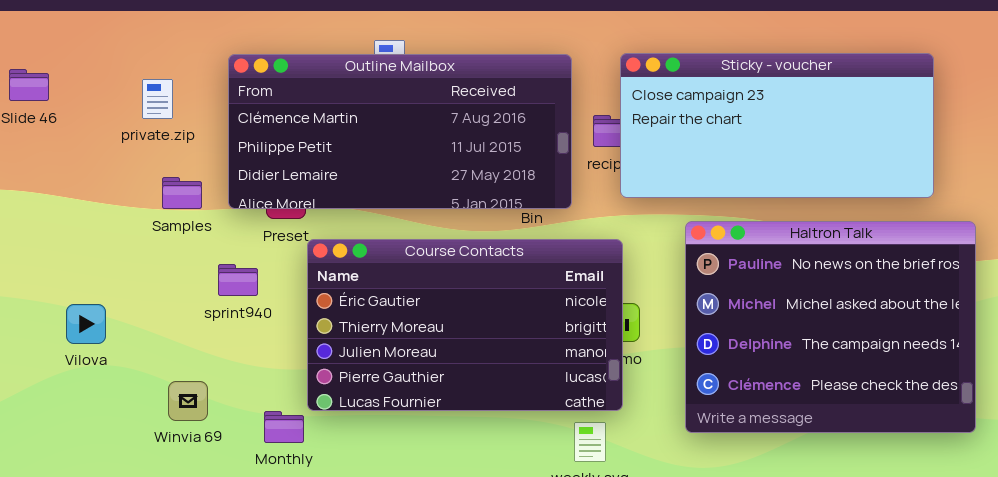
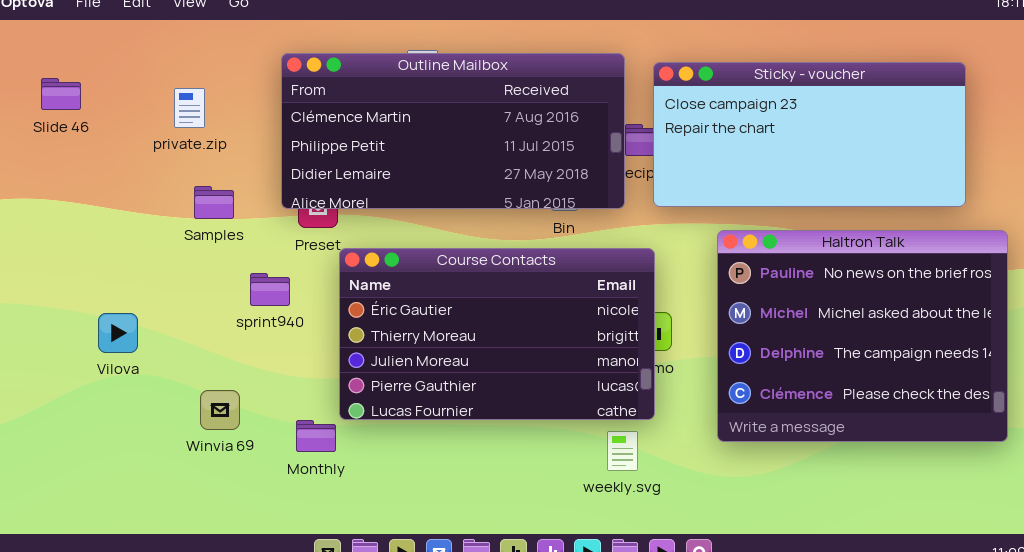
Outline Mailbox: [228,54,572,209] -> [281,53,625,209], moved

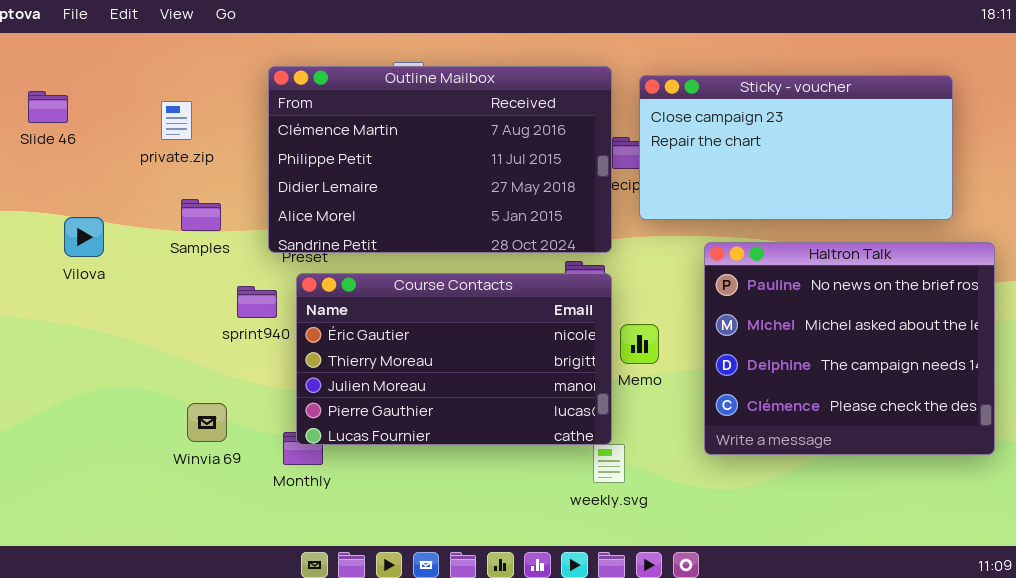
Outline Mailbox: [281,53,625,209] -> [268,66,612,253], resized
Course Contacts: [339,248,655,420] -> [296,273,612,445], moved
Vilova: [98,313,138,353] -> [64,217,104,257], moved

